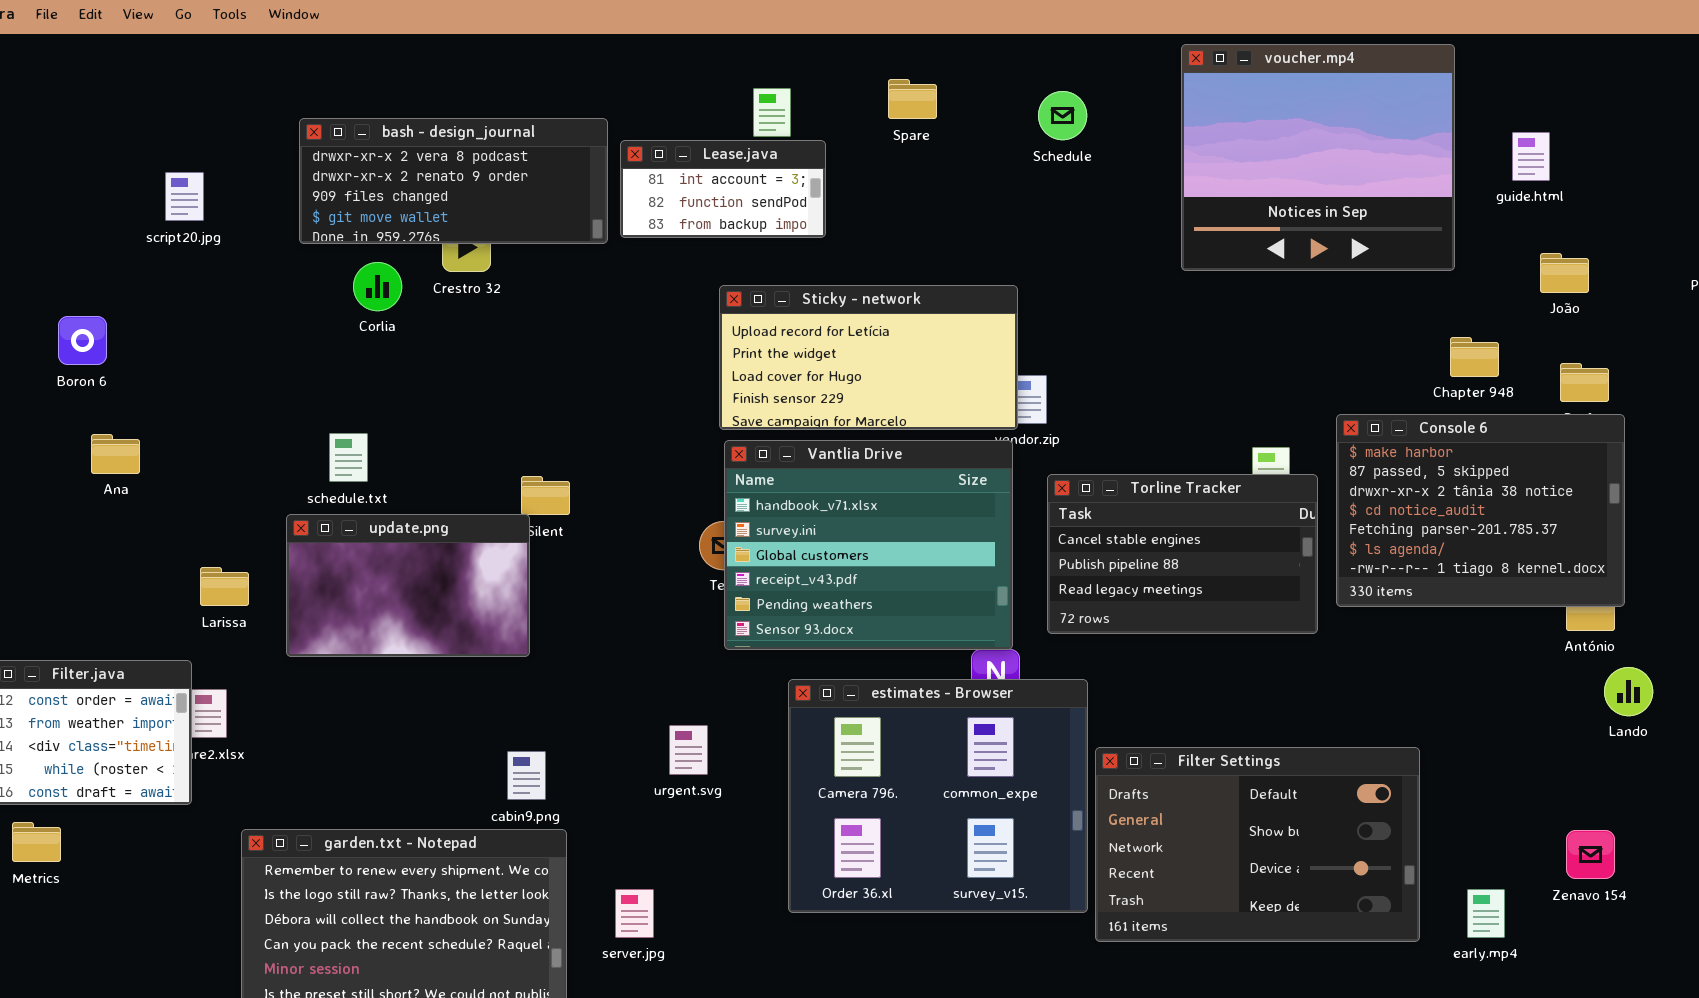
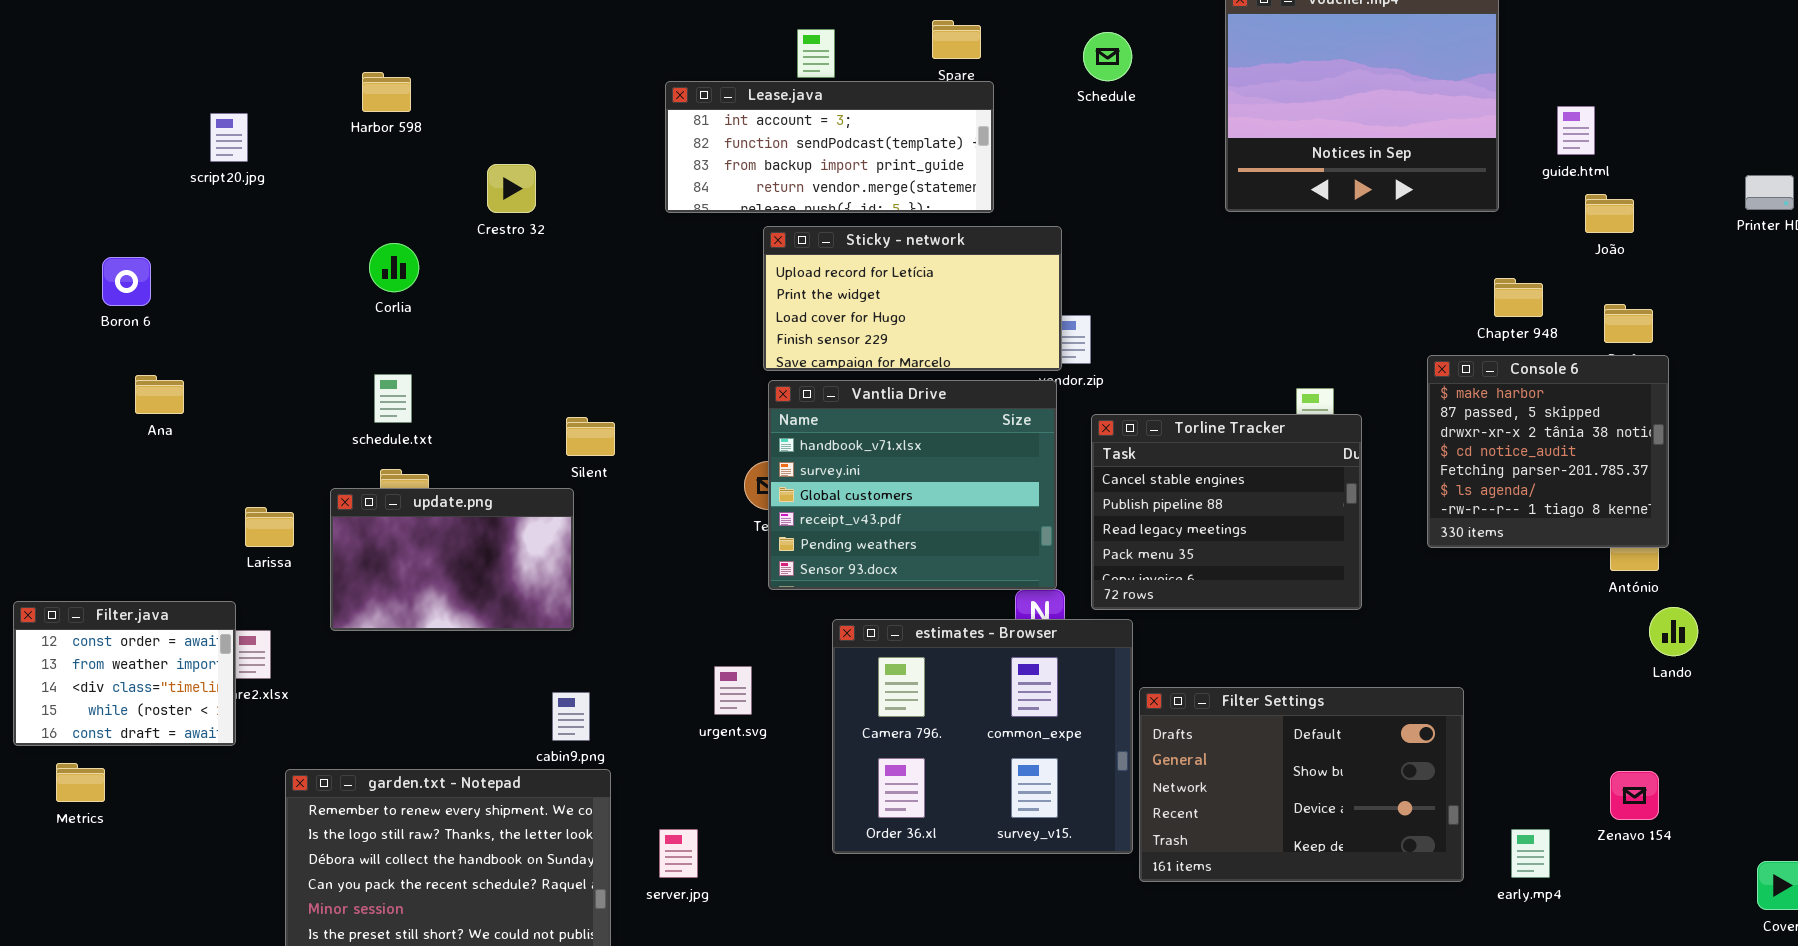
bash - design_journal: [299,118,608,244] -> none, closed
guide.html: [1512,132,1550,181] -> [1557,106,1595,155], moved
Lease.java: [620,140,826,238] -> [665,81,994,213], resized
Corlia: [353,262,402,311] -> [369,243,419,292], moved
Console 6: [1336,414,1625,607] -> [1427,355,1669,548], resized
Torline Tracker: [1047,474,1318,634] -> [1091,414,1362,610], resized
update.png: [286,514,530,657] -> [330,488,574,631], moved

